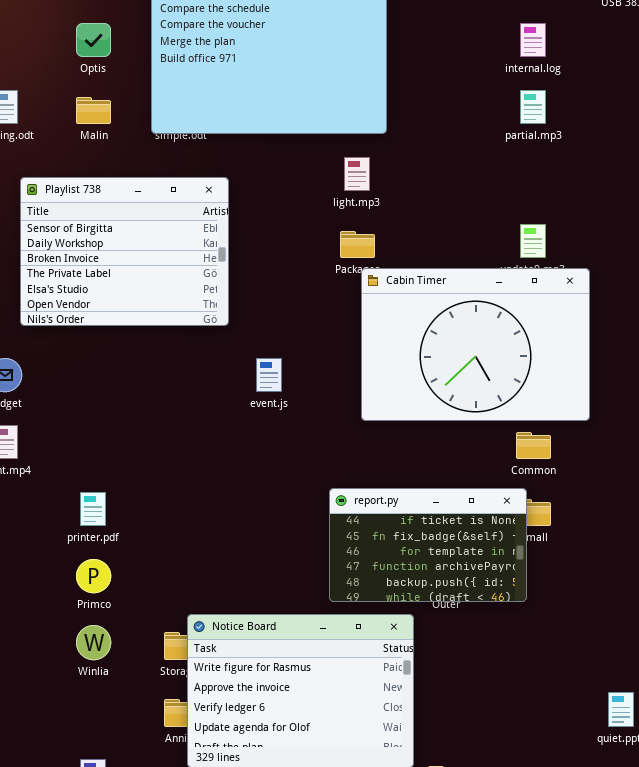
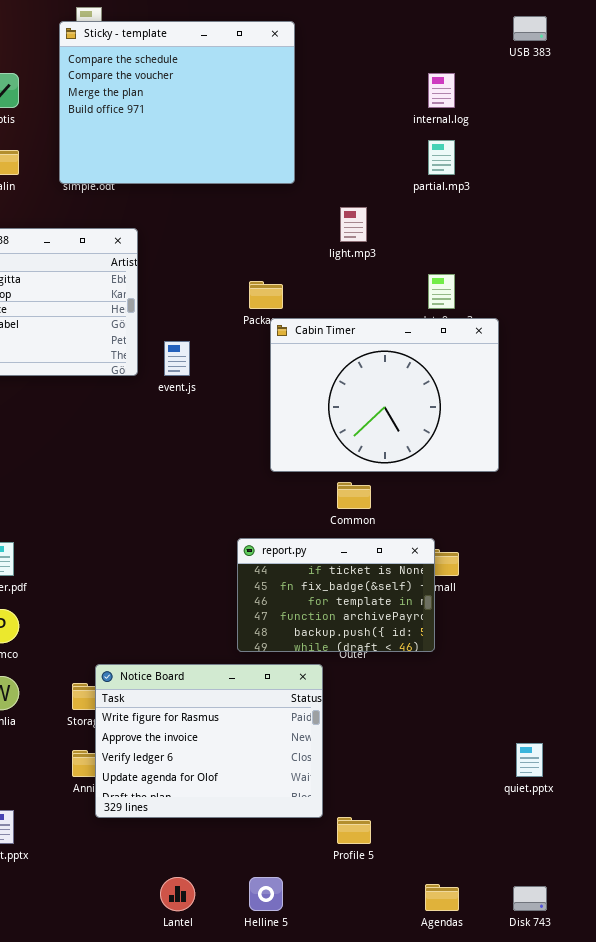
light.mp3: [344,157,370,191] -> [340,207,367,242], moved
event.js: [256,358,282,392] -> [164,341,190,376], moved
Common: [516,432,551,459] -> [337,482,371,509], moved

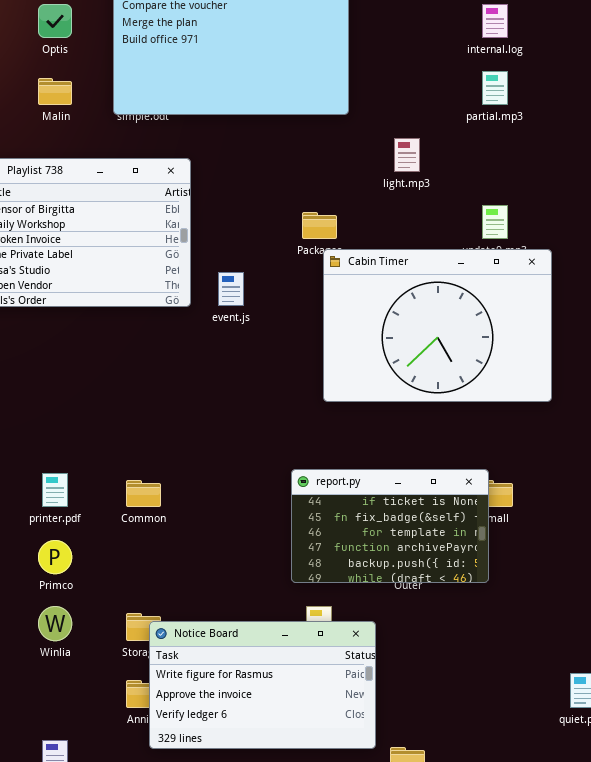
Common: [337,482,371,509] -> [126,480,161,507], moved
Notice Board: [95,664,323,818] -> [149,621,376,749], resized

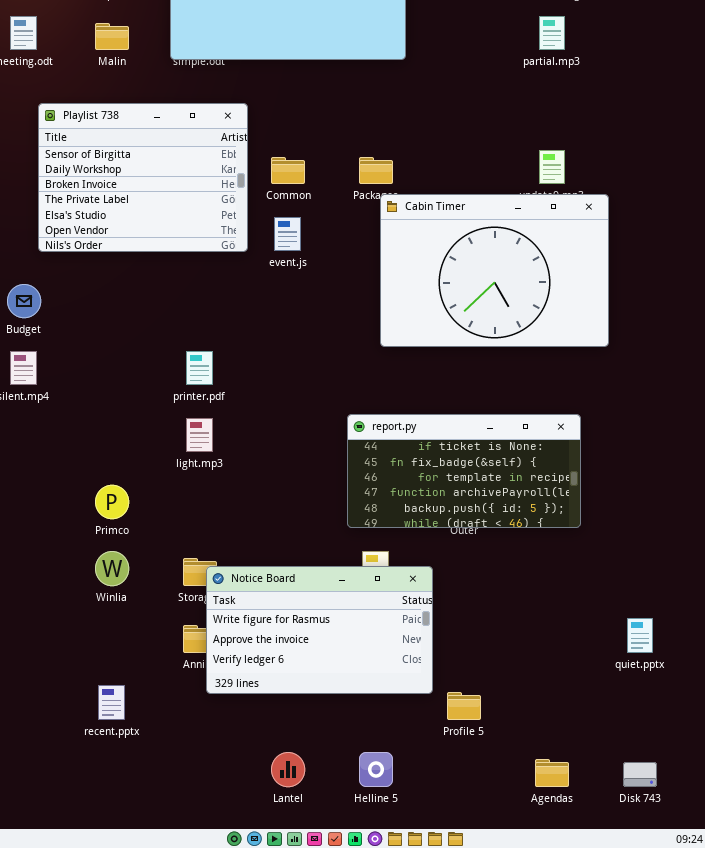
light.mp3: [394,138,420,172] -> [186,418,213,452], moved
report.py: [291,469,489,583] -> [347,414,581,528], resized
printer.pdf: [42,473,68,507] -> [186,351,213,385], moved
Common: [126,480,161,507] -> [271,157,305,184], moved

